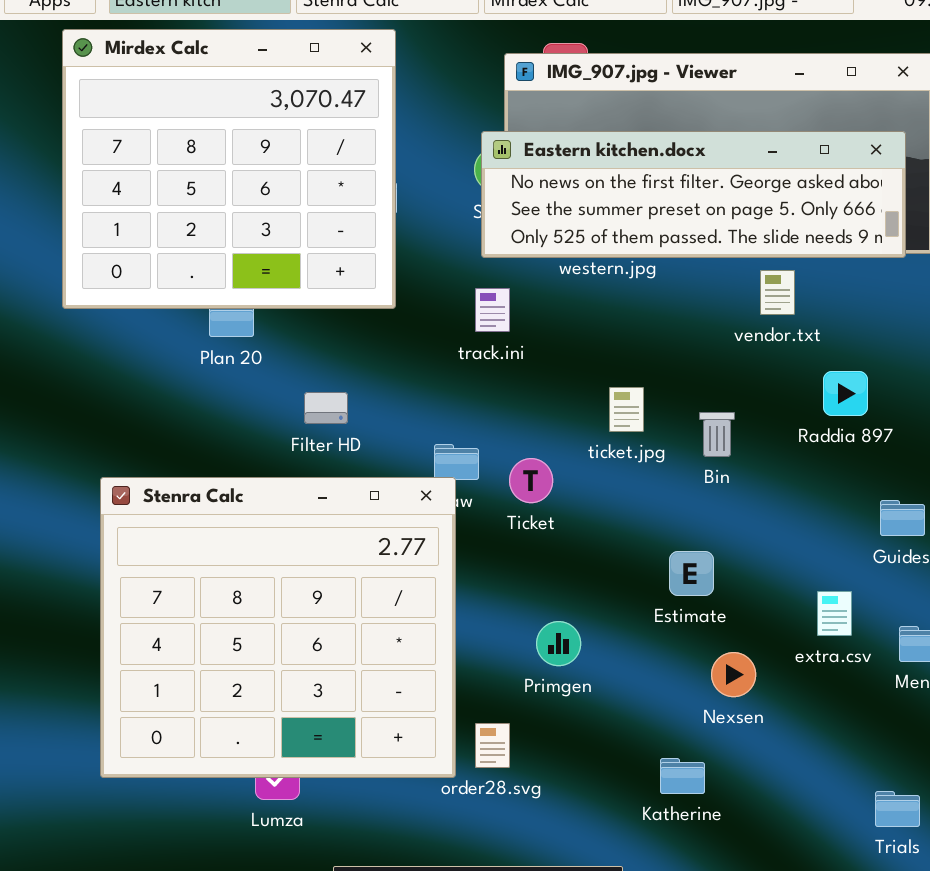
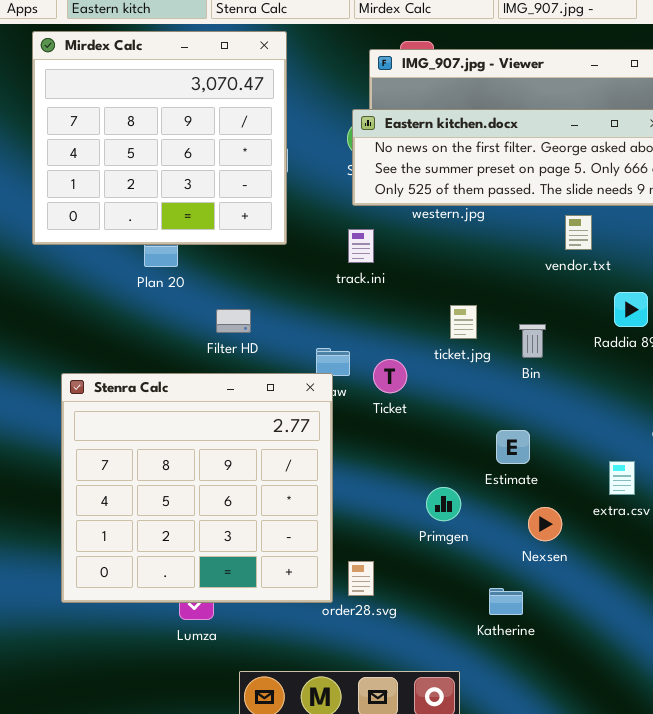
Primgen: [536,621,581,666] -> [426,487,461,521], moved

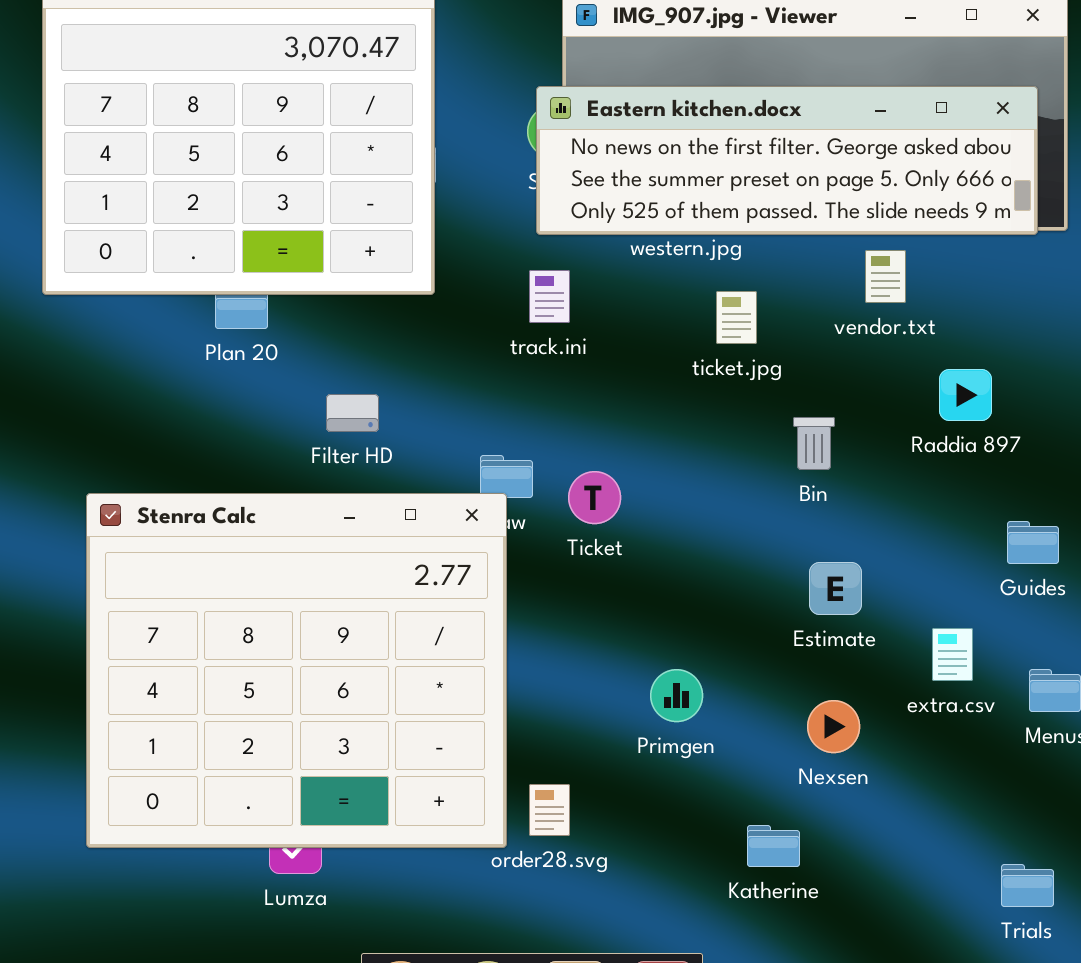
ticket.jpg: [450,305,477,339] -> [716,291,757,344], moved
Estimate: [496,430,530,464] -> [809,562,862,615], moved

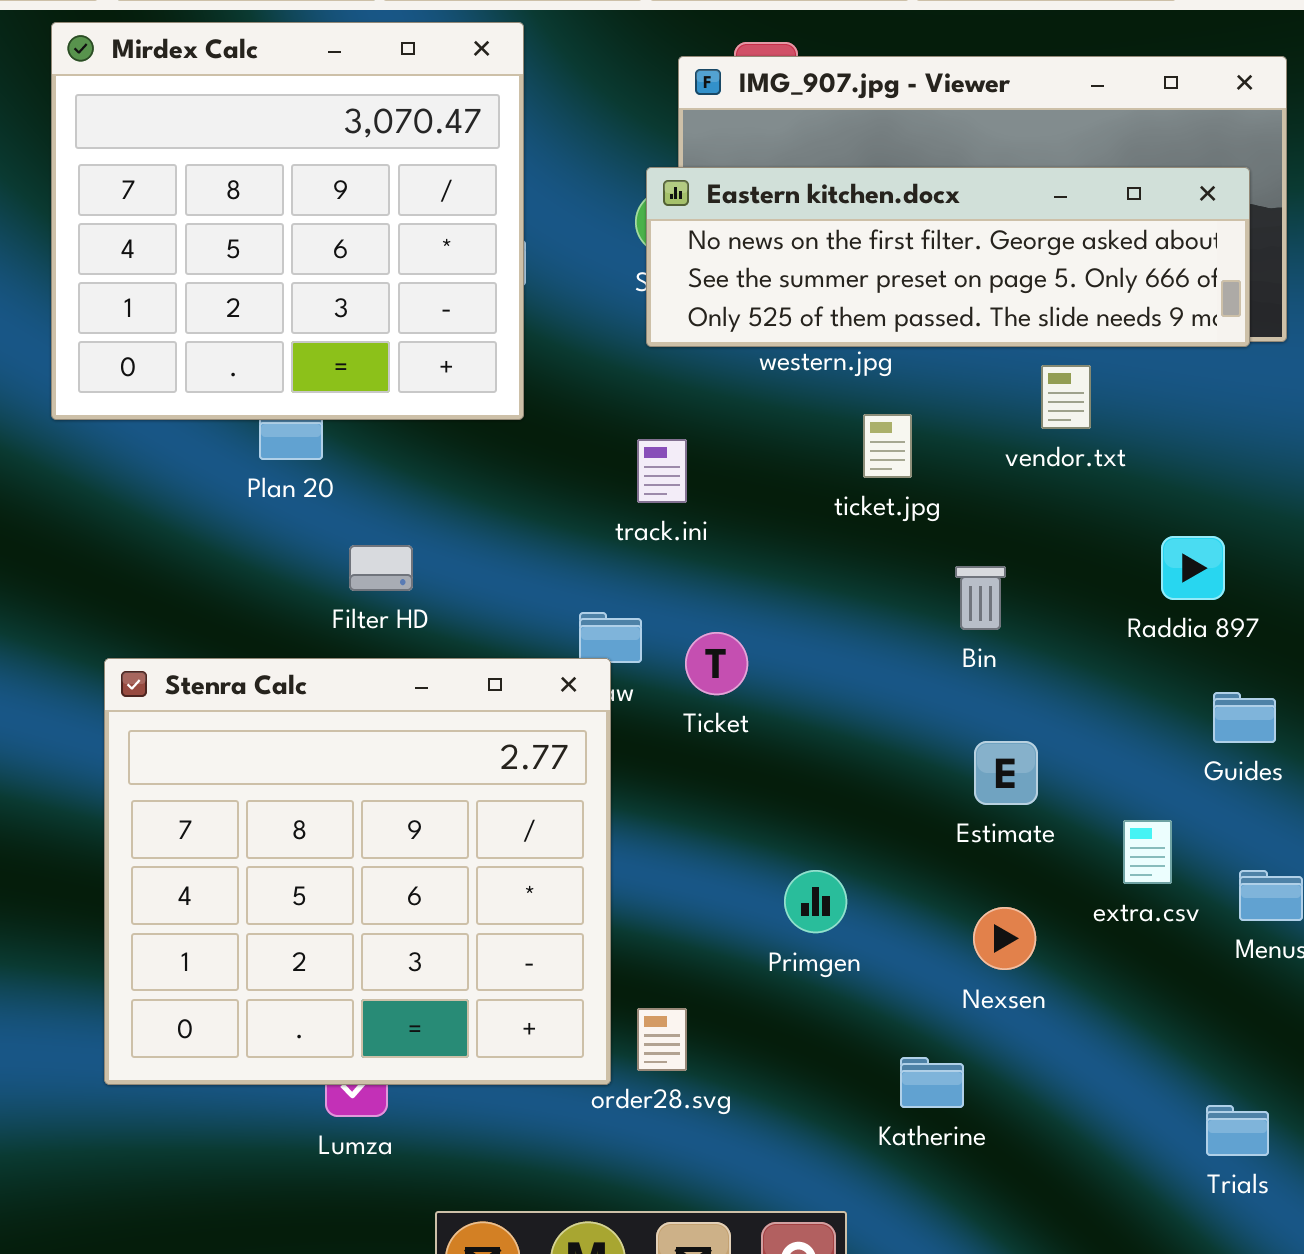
track.ini: [529,270,570,323] -> [637,439,687,503], moved
Raddia 897: [939,369,992,421] -> [1161,536,1225,600], moved
Filter HD: [326,394,379,432] -> [349,545,413,591], moved

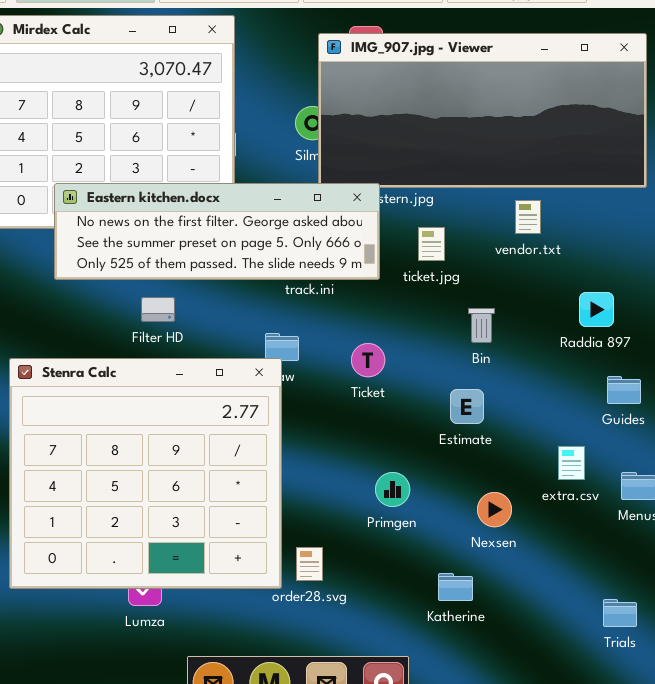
Eastern kitchen.docx: [646,167,1250,347] -> [54,183,380,280], moved
Ticket: [685,632,748,695] -> [351,343,385,377], moved
Estimate: [974,741,1038,805] -> [450,389,484,424], moved

